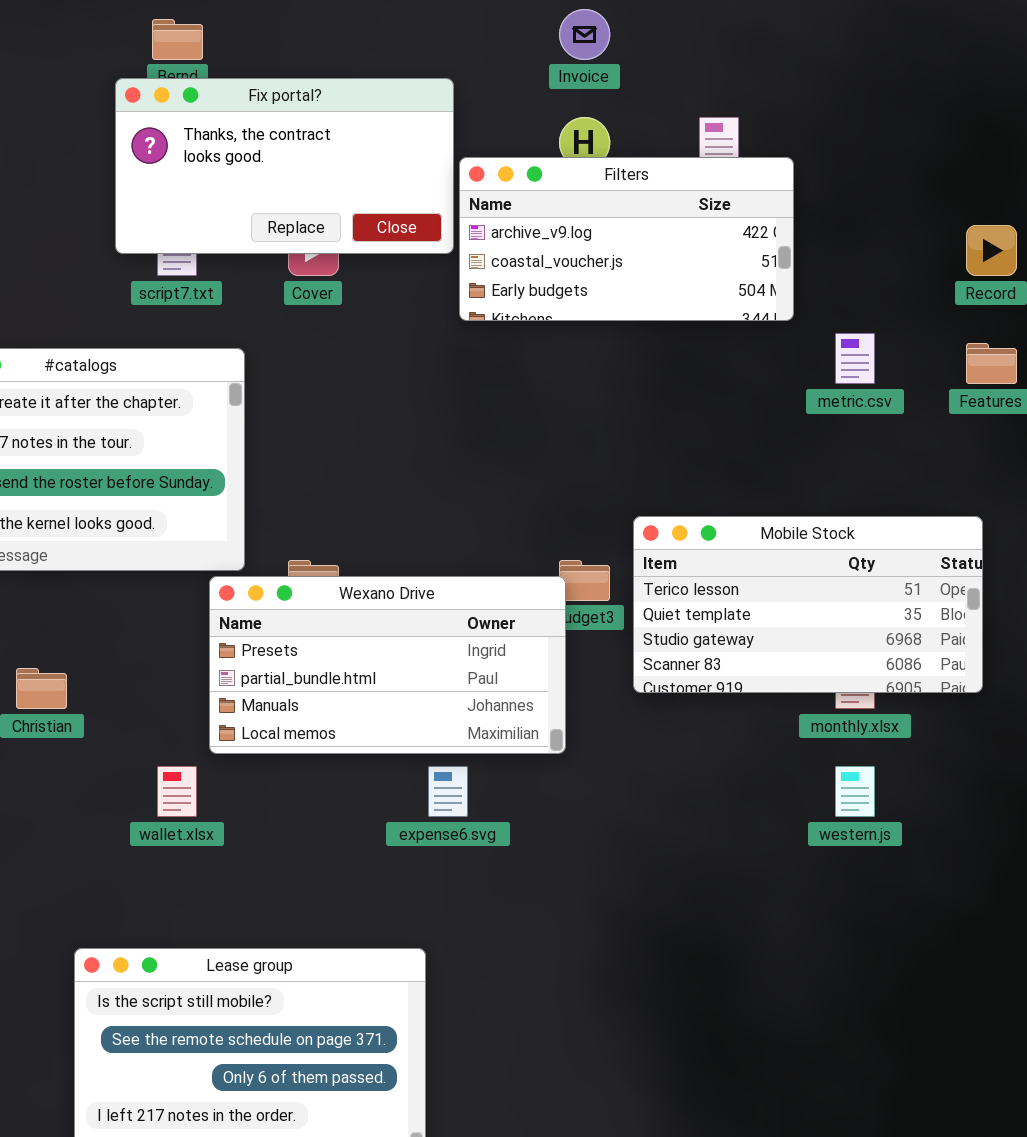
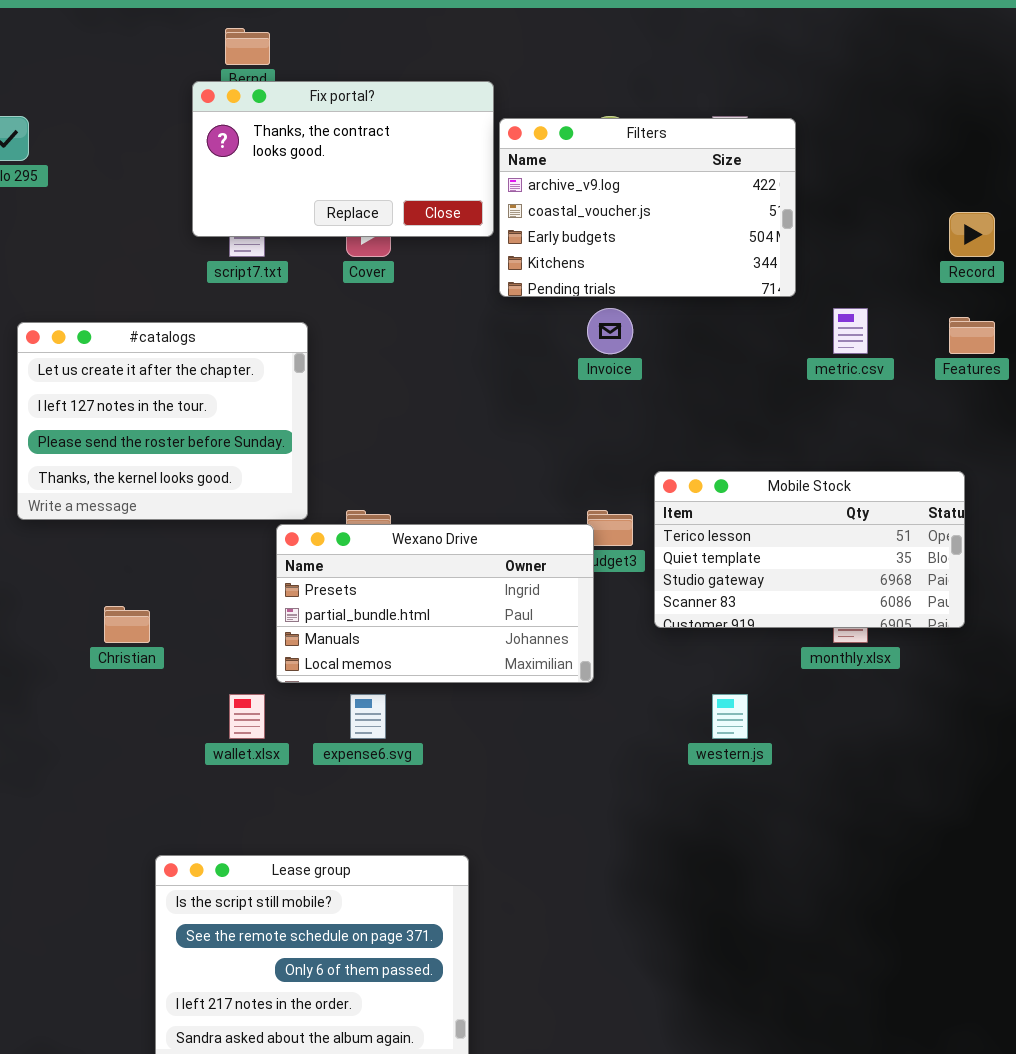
Invoice: [559,9,610,60] -> [587,308,633,354], moved
Filters: [459,157,794,321] -> [499,118,796,297], resized
expense6.svg: [428,766,468,817] -> [350,694,386,739], moved
western.js: [835,766,875,817] -> [712,694,748,739], moved

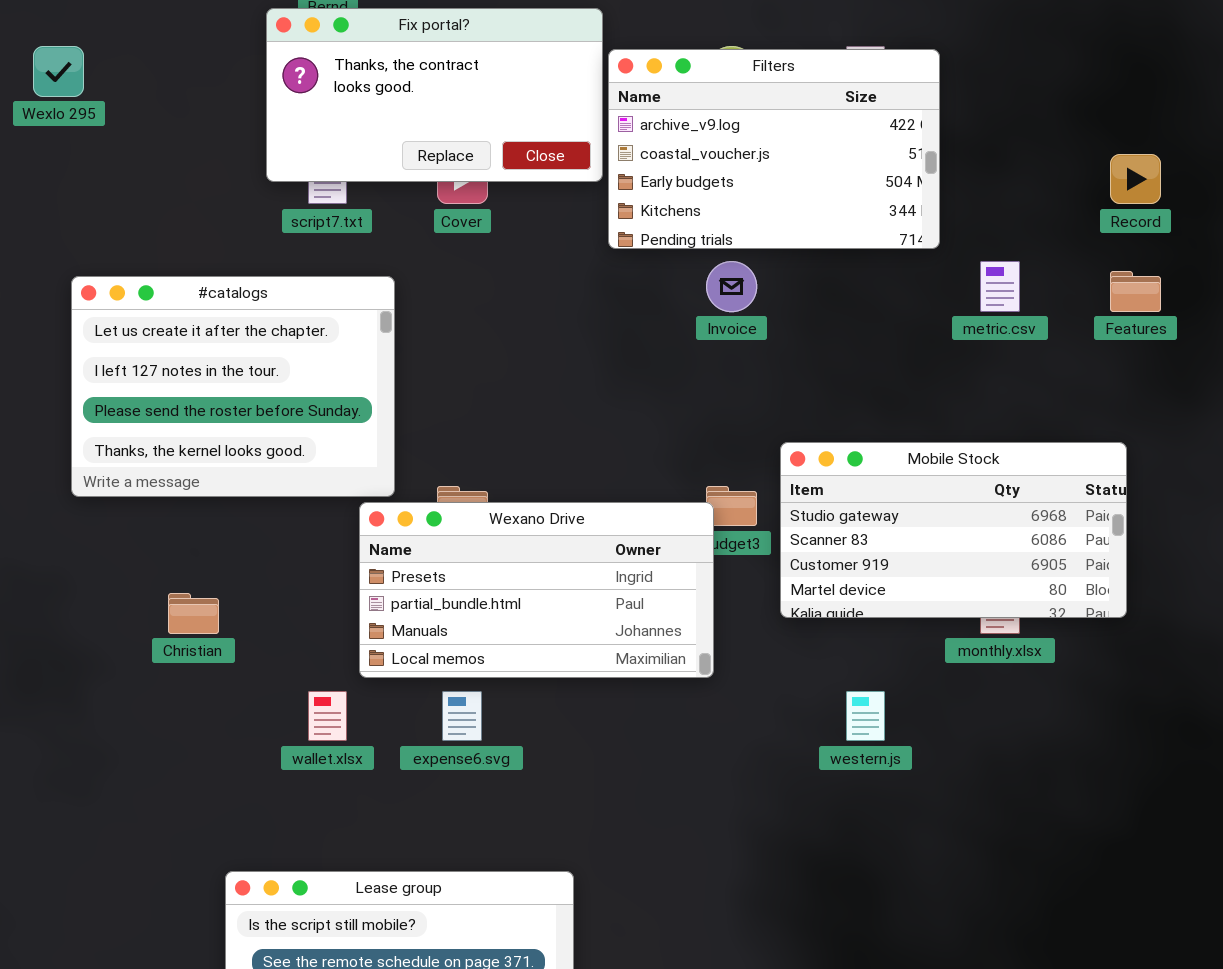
Mobile Stock: [654,471,965,628] -> [780,442,1127,618], scrolled down 2 rows

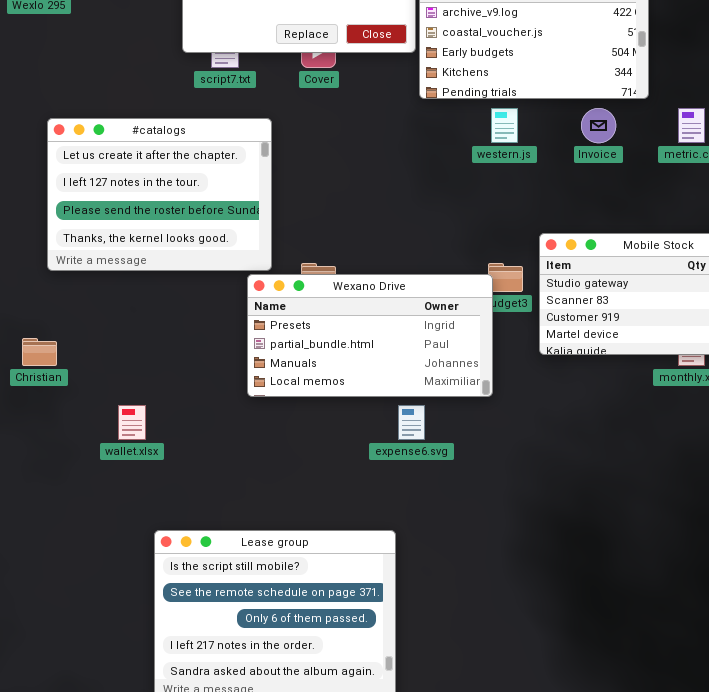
Invoice: [706,261,757,312] -> [581,108,616,143], moved
Christian: [168,593,219,634] -> [22,338,57,366], moved
wallet.xlsx: [308,691,347,741] -> [118,405,146,440], moved
expense6.svg: [442,691,482,741] -> [398,405,425,440], moved
western.js: [846,691,885,741] -> [491,108,518,143], moved

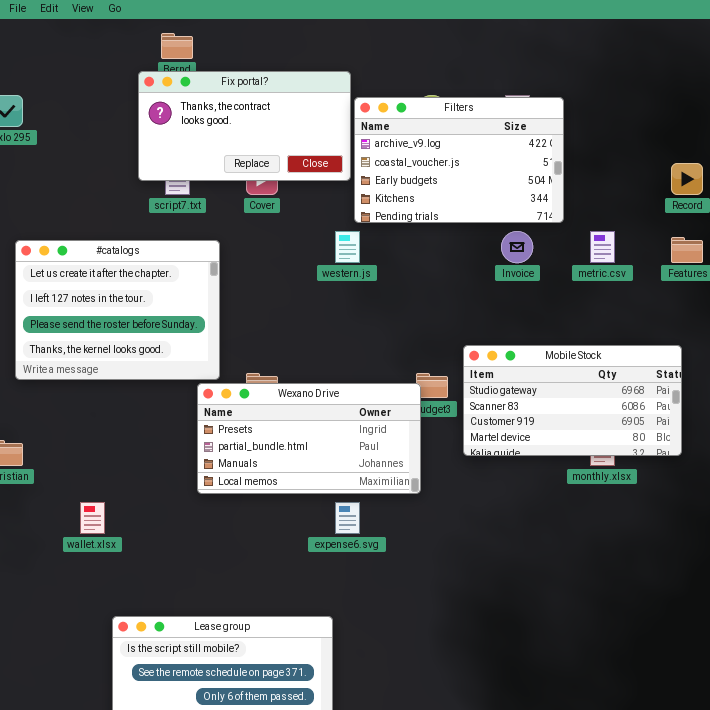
western.js: [491,108,518,143] -> [335,231,360,263], moved

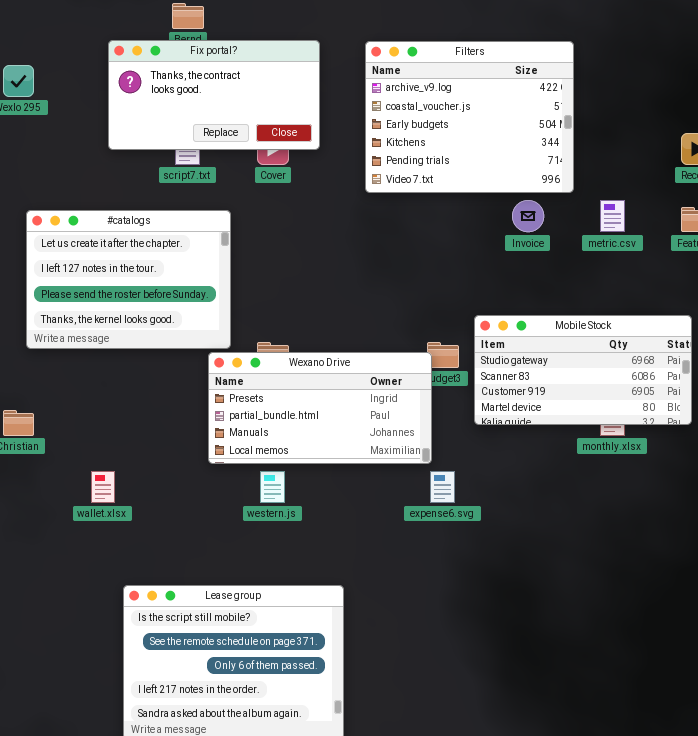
Fix portal?: [138,71,351,181] -> [108,40,320,150], moved
Filters: [354,97,564,223] -> [365,41,574,193], resized
western.js: [335,231,360,263] -> [260,471,285,503], moved
expense6.svg: [335,502,360,534] -> [430,471,455,503], moved

